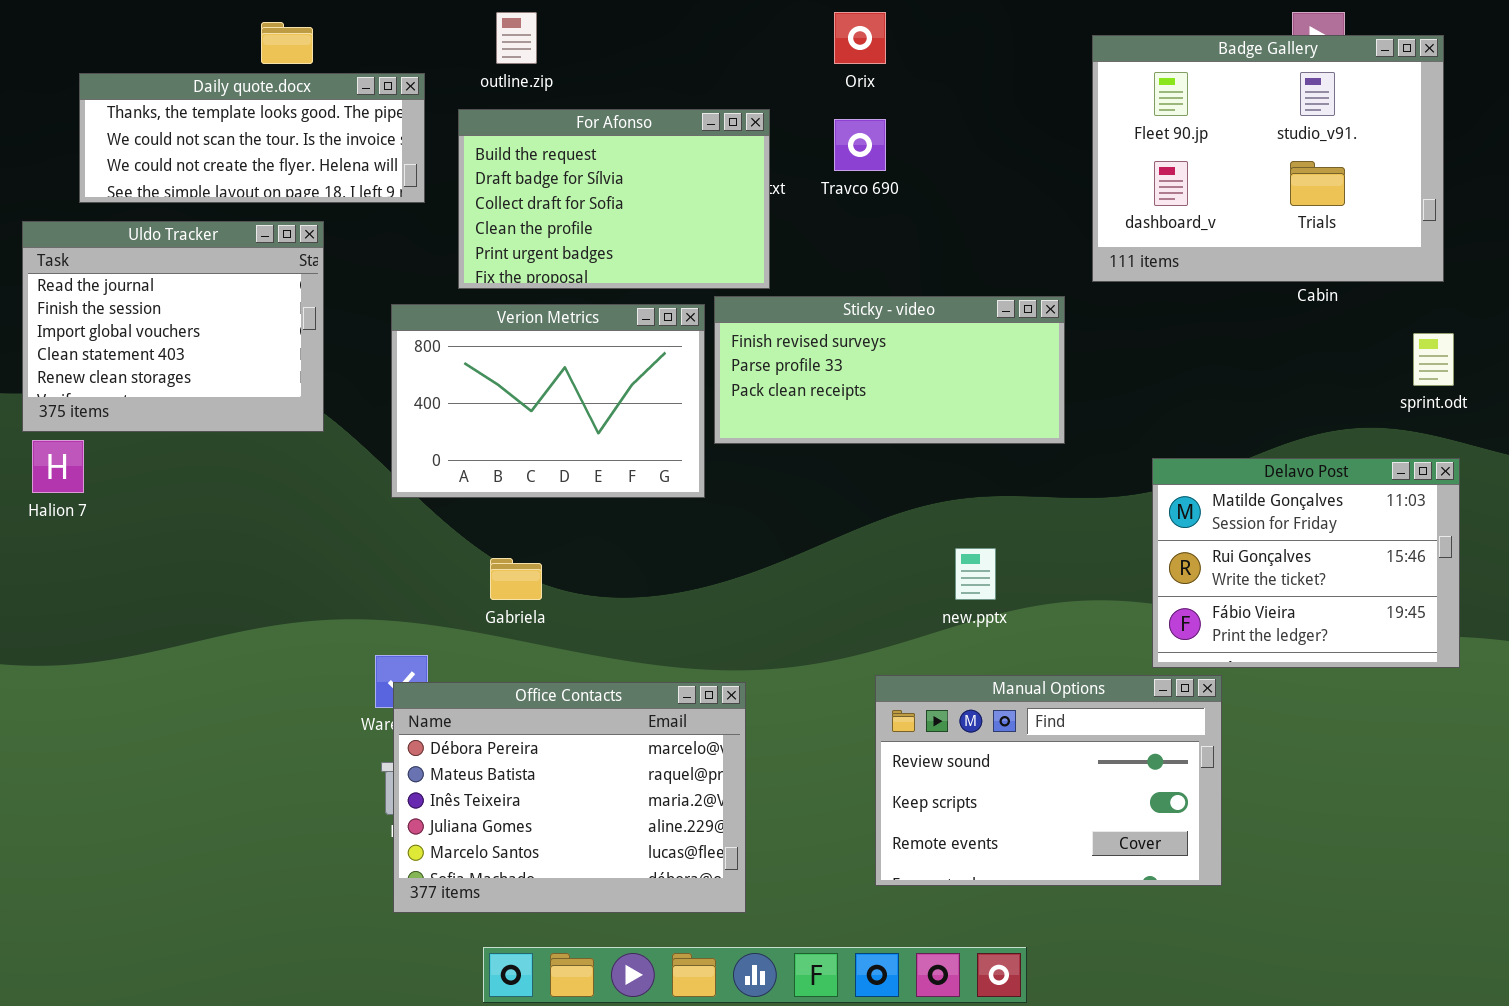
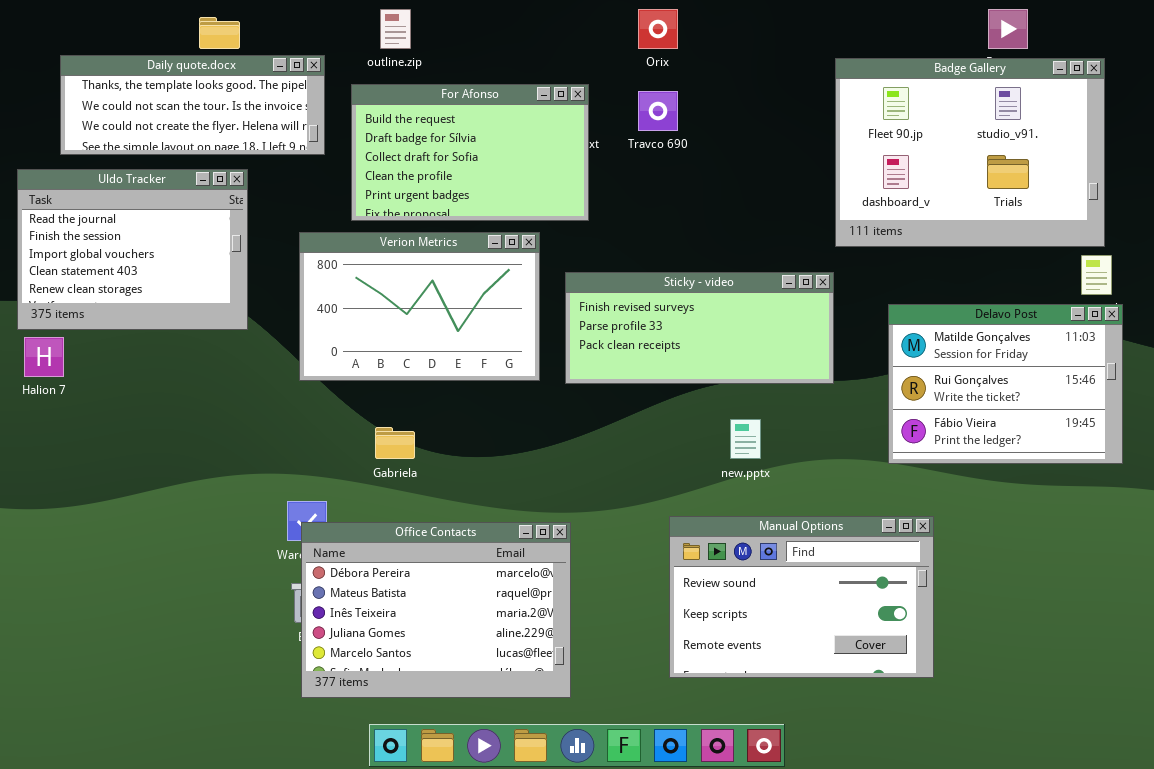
Badge Gallery: [1092,35,1444,282] -> [835,58,1105,247], moved
Sticky - video: [714,296,1065,444] -> [565,272,834,384], moved
Delavo Post: [1152,458,1460,668] -> [888,304,1123,464], moved

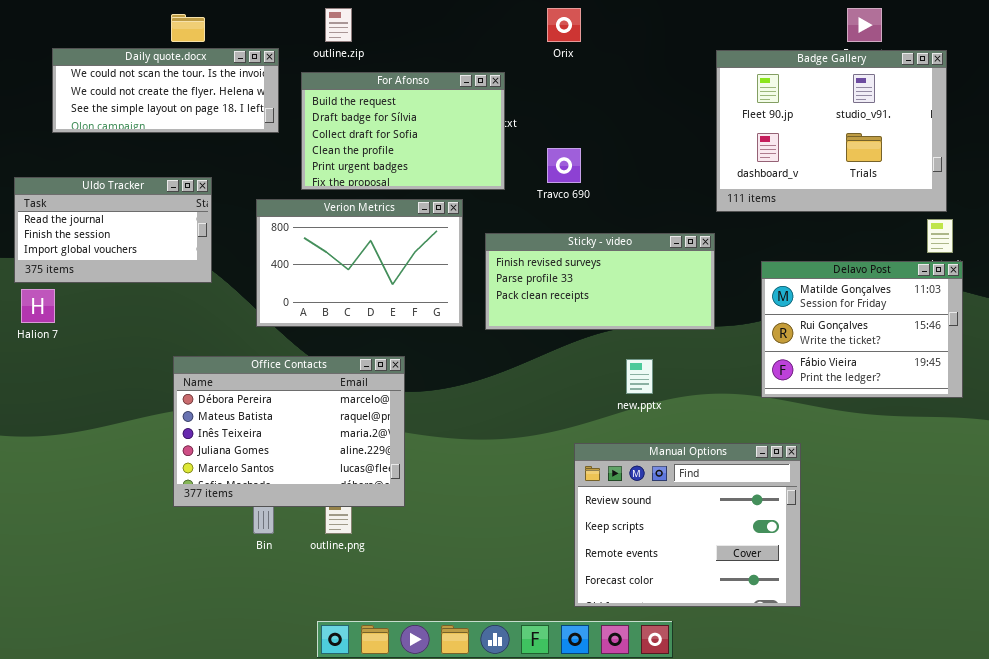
Daily quote.docx: [60,55,325,155] -> [52,48,279,133], scrolled down 1 row
Travco 690: [638,91,678,131] -> [547,148,581,183], moved
Uldo Tracker: [17,169,248,330] -> [14,177,212,283], resized
Manual Options: [669,516,934,678] -> [574,443,801,607], resized
Office Contacts: [301,522,571,698] -> [173,356,405,507], moved

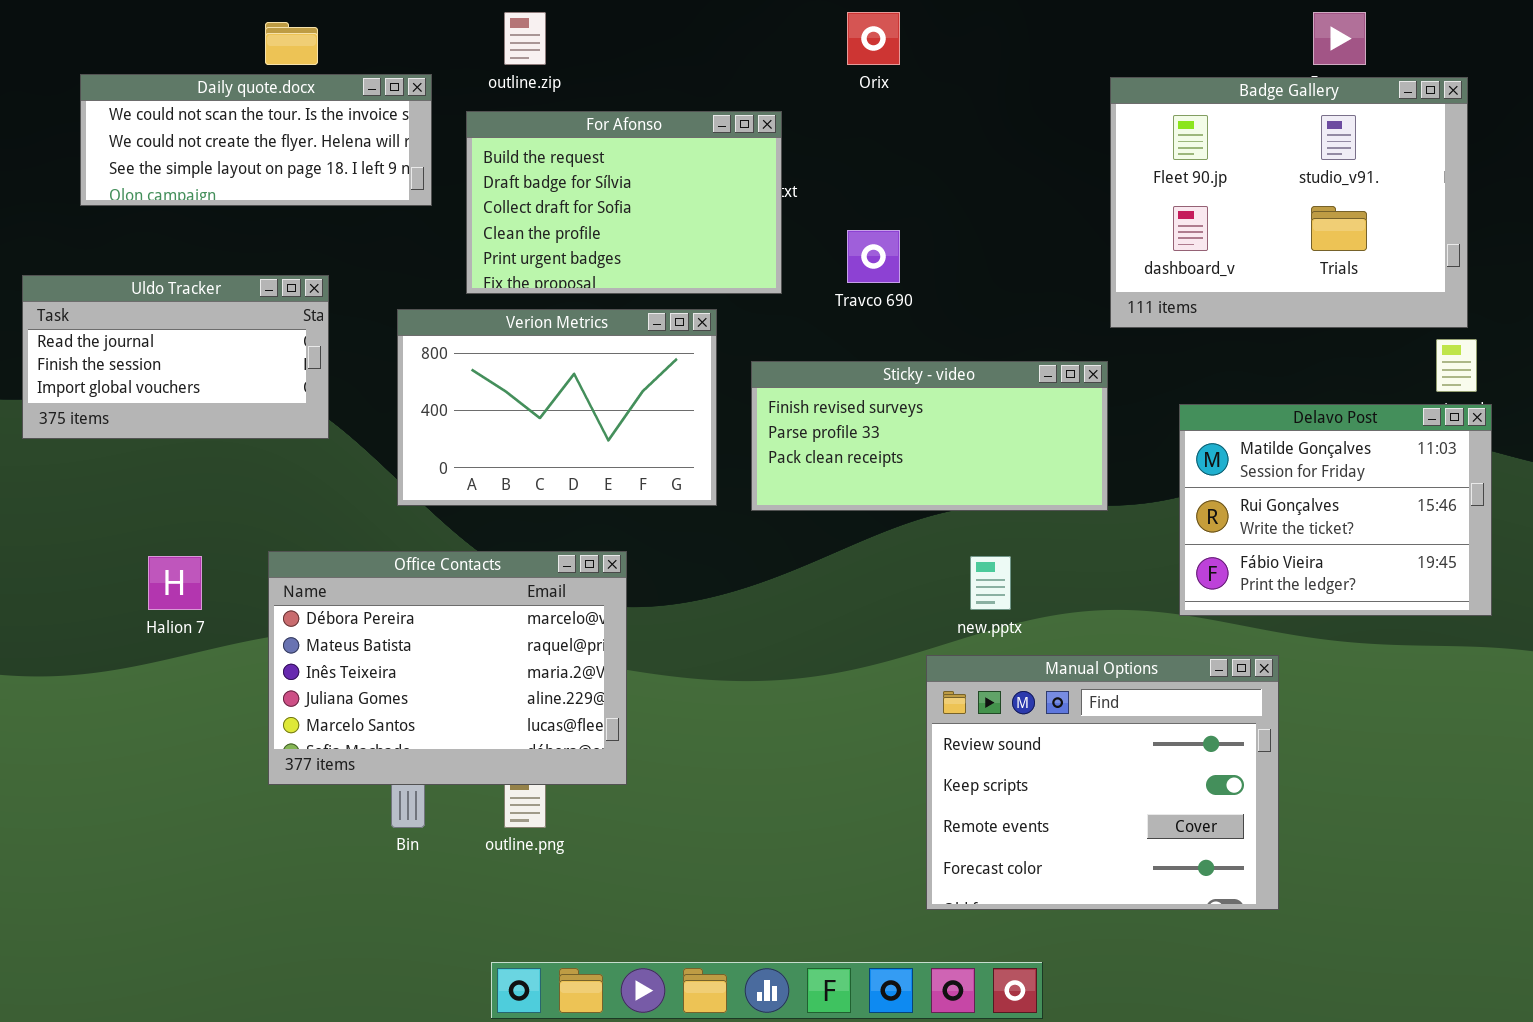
Halion 7: [21,289,55,323] -> [148,556,202,610], moved
Manual Options: [574,443,801,607] -> [926,655,1279,910], moved

